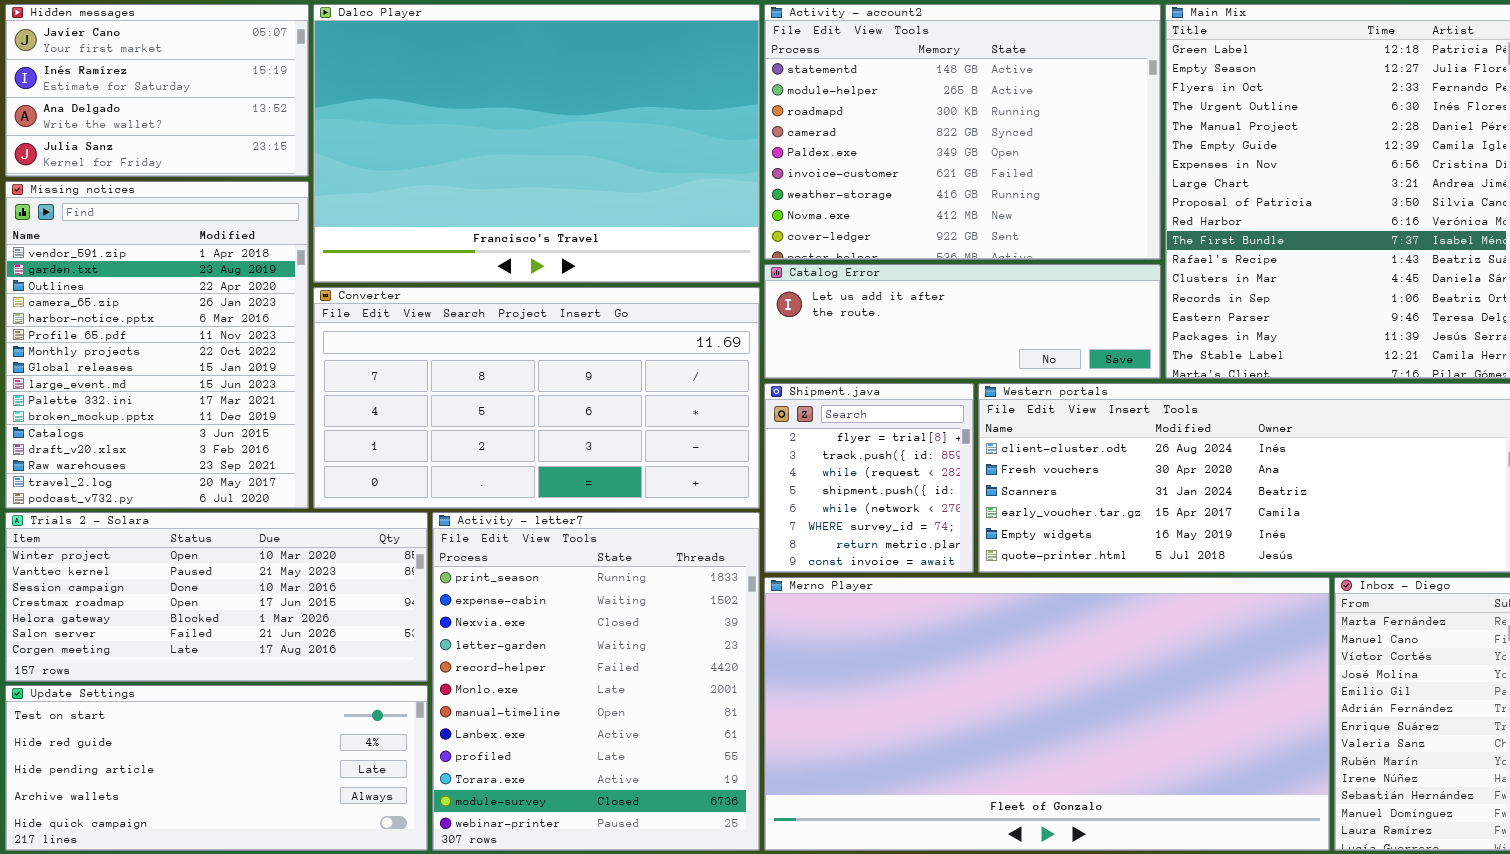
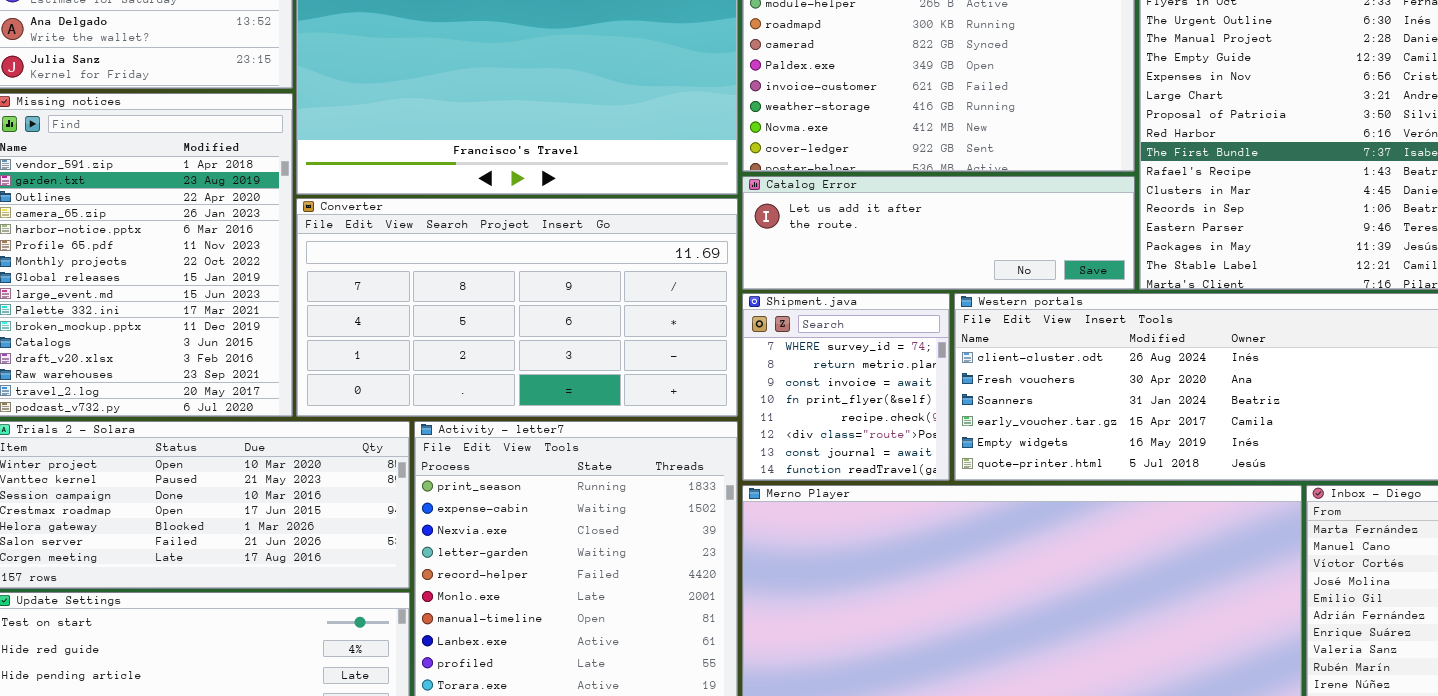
Shipment.java: [764,383,974,573] -> [742,293,950,481], scrolled down 5 rows

